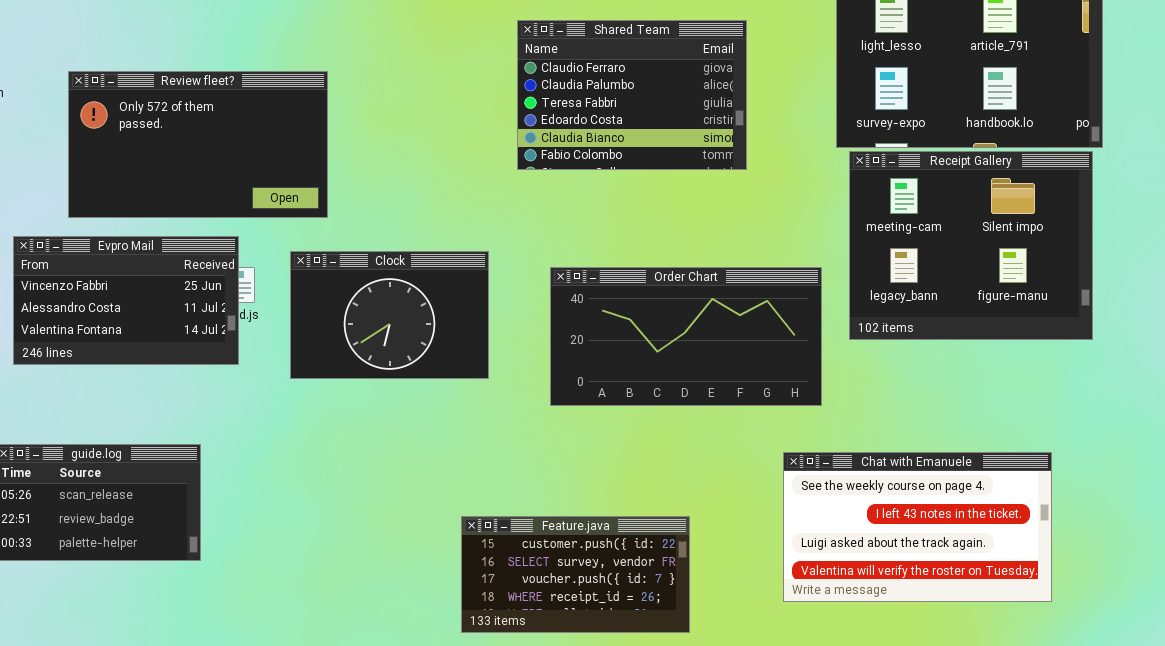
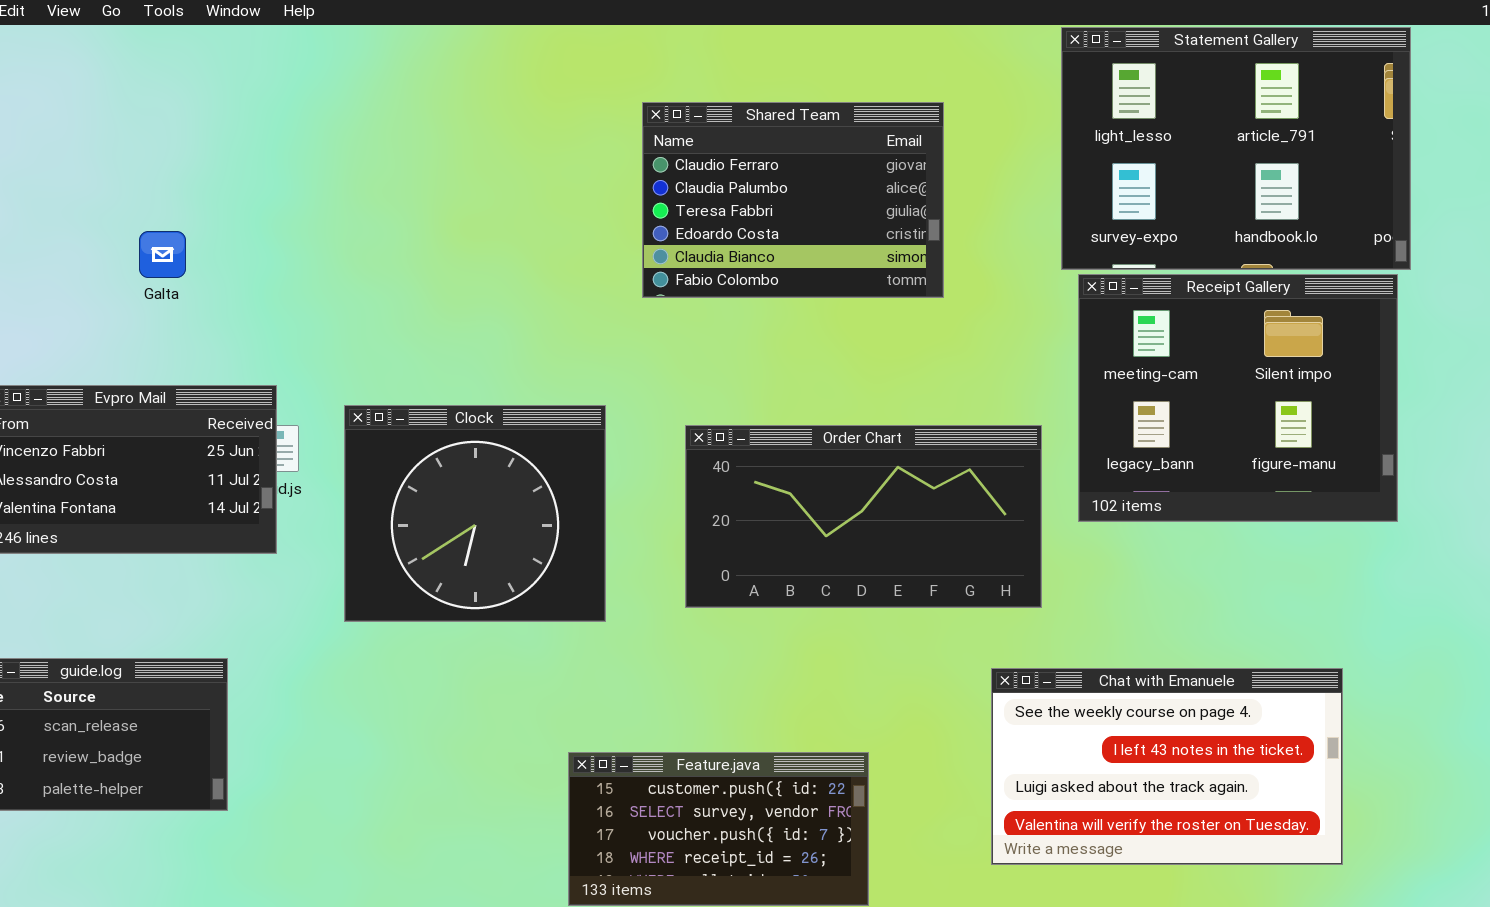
Review fleet?: [68,71,328,218] -> none, closed
Clock: [290,251,489,379] -> [344,405,606,622], resized

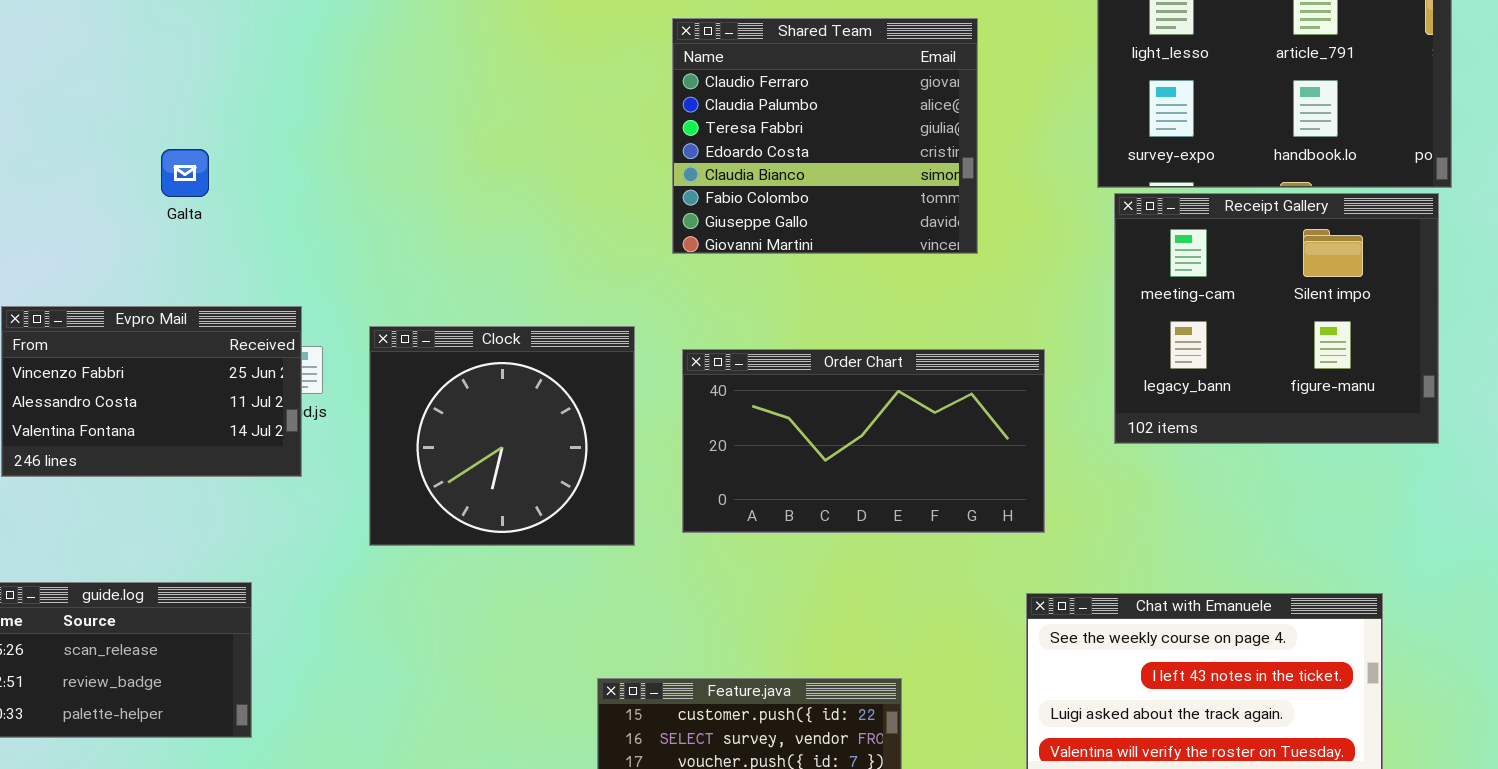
Shared Team: [642,102,944,298] -> [672,18,978,254], resized
Order Chart: [685,425,1042,608] -> [682,349,1045,533], moved

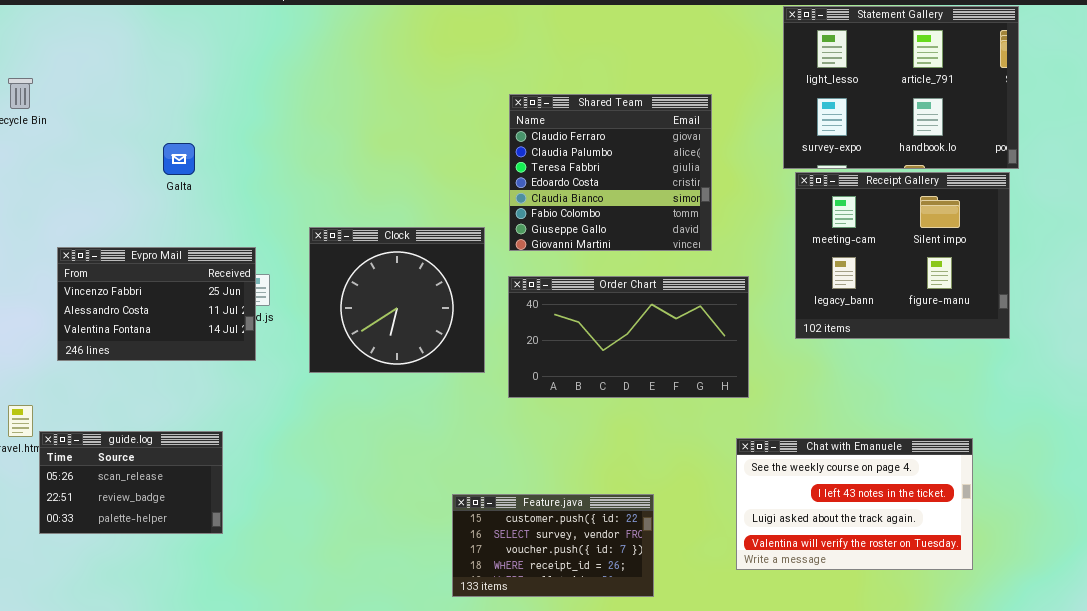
Shared Team: [672,18,978,254] -> [509,94,712,251], moved
Clock: [369,326,635,546] -> [309,227,485,373], moved

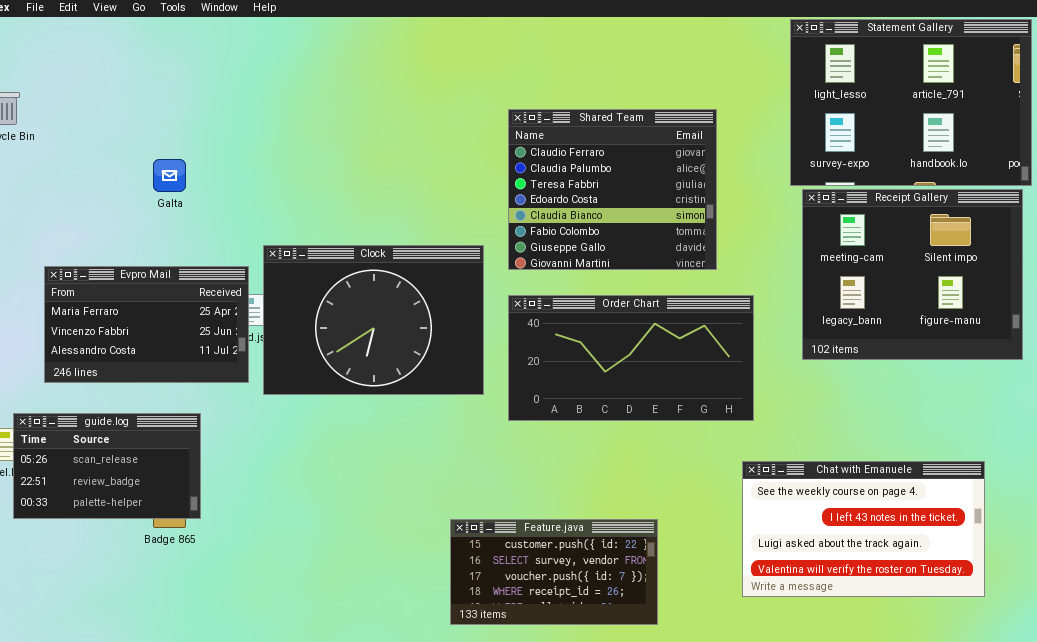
Clock: [309,227,485,373] -> [263,245,484,395], resized
Evpro Mail: [57,247,256,361] -> [44,266,249,383], scrolled up 1 row
guide.log: [39,431,223,534] -> [13,413,201,519], moved

